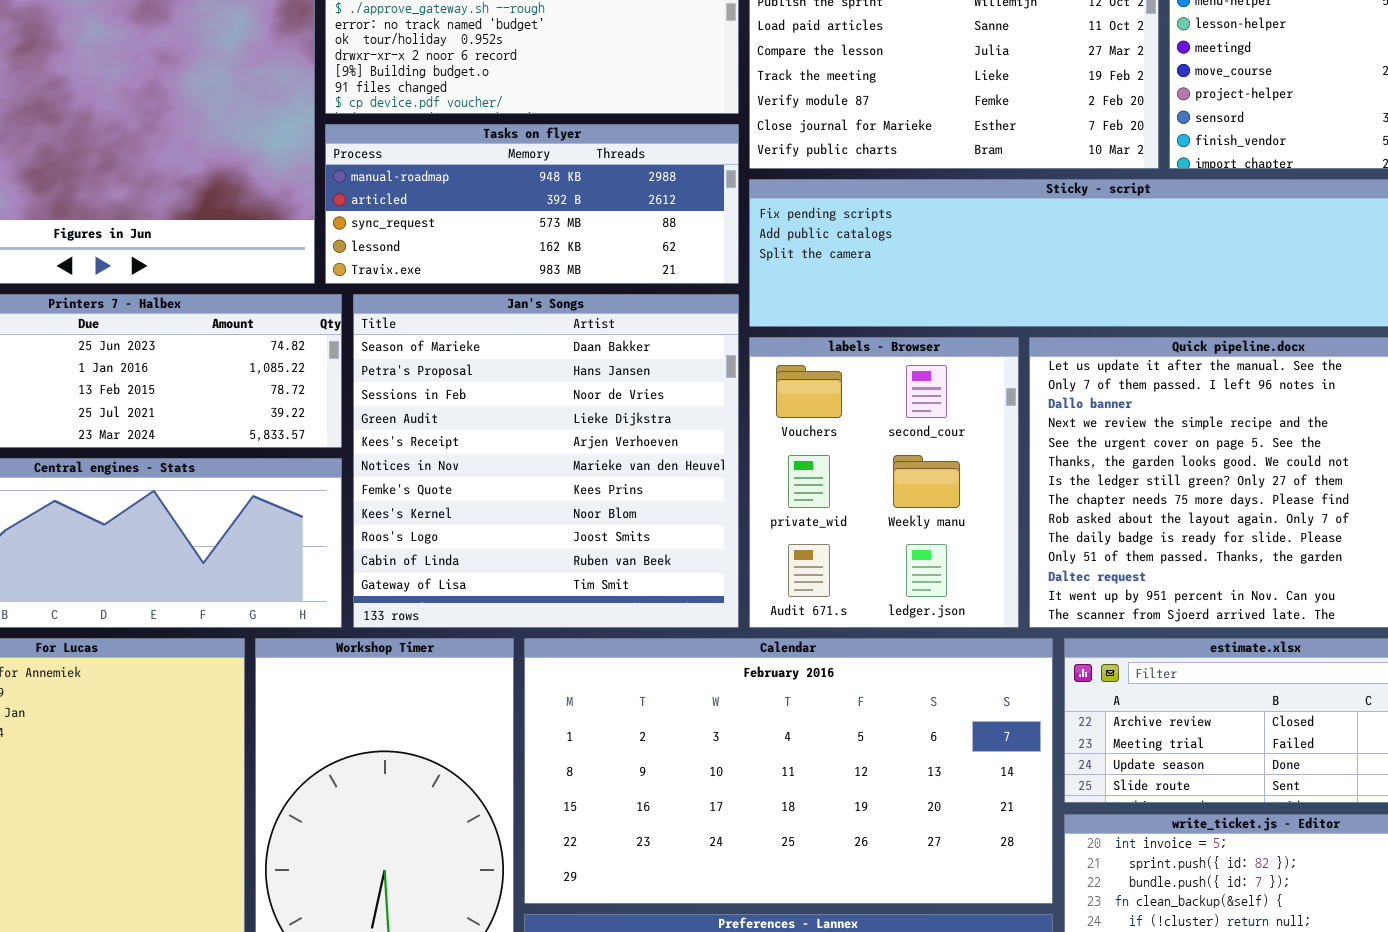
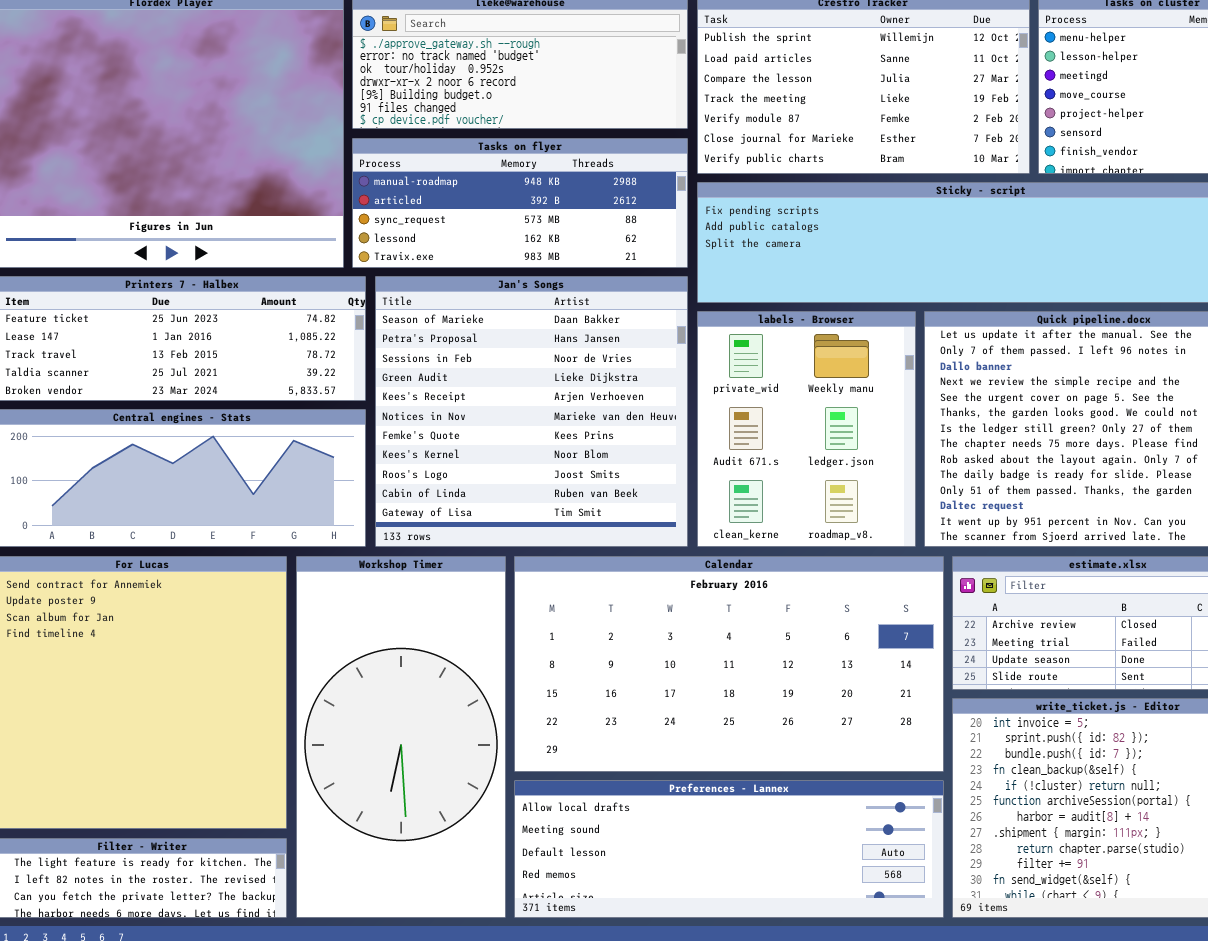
labels - Browser: [749,337,1019,628] -> [697,311,916,547], scrolled down 1 row

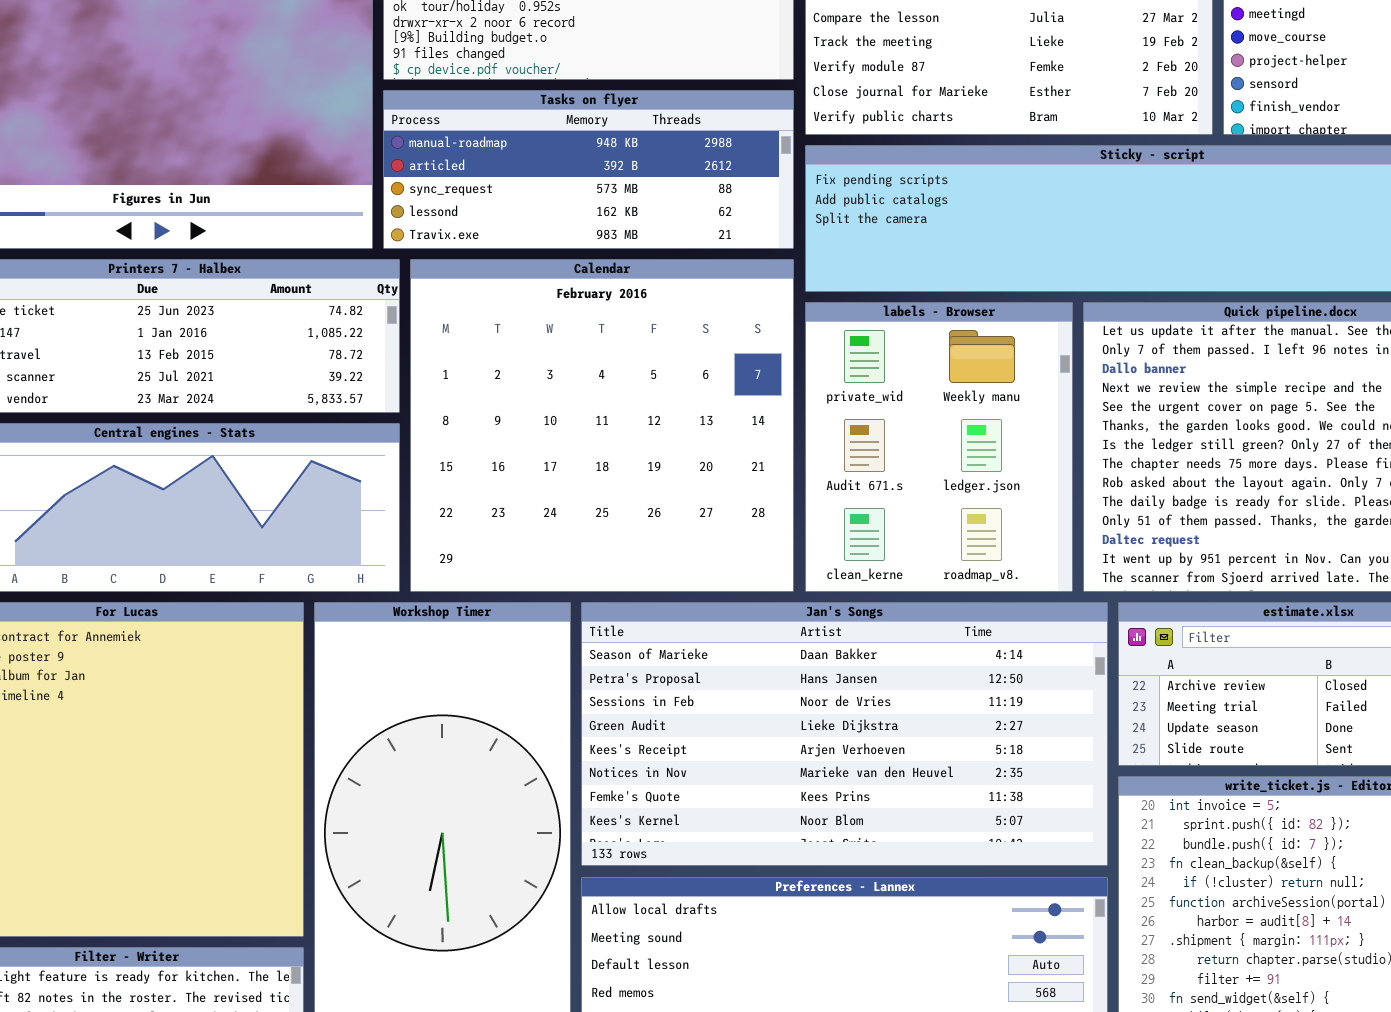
Jan's Songs: [375,276,688,547] -> [581,602,1108,866], moved, resized
Calendar: [514,556,944,772] -> [410,259,794,592], moved, resized

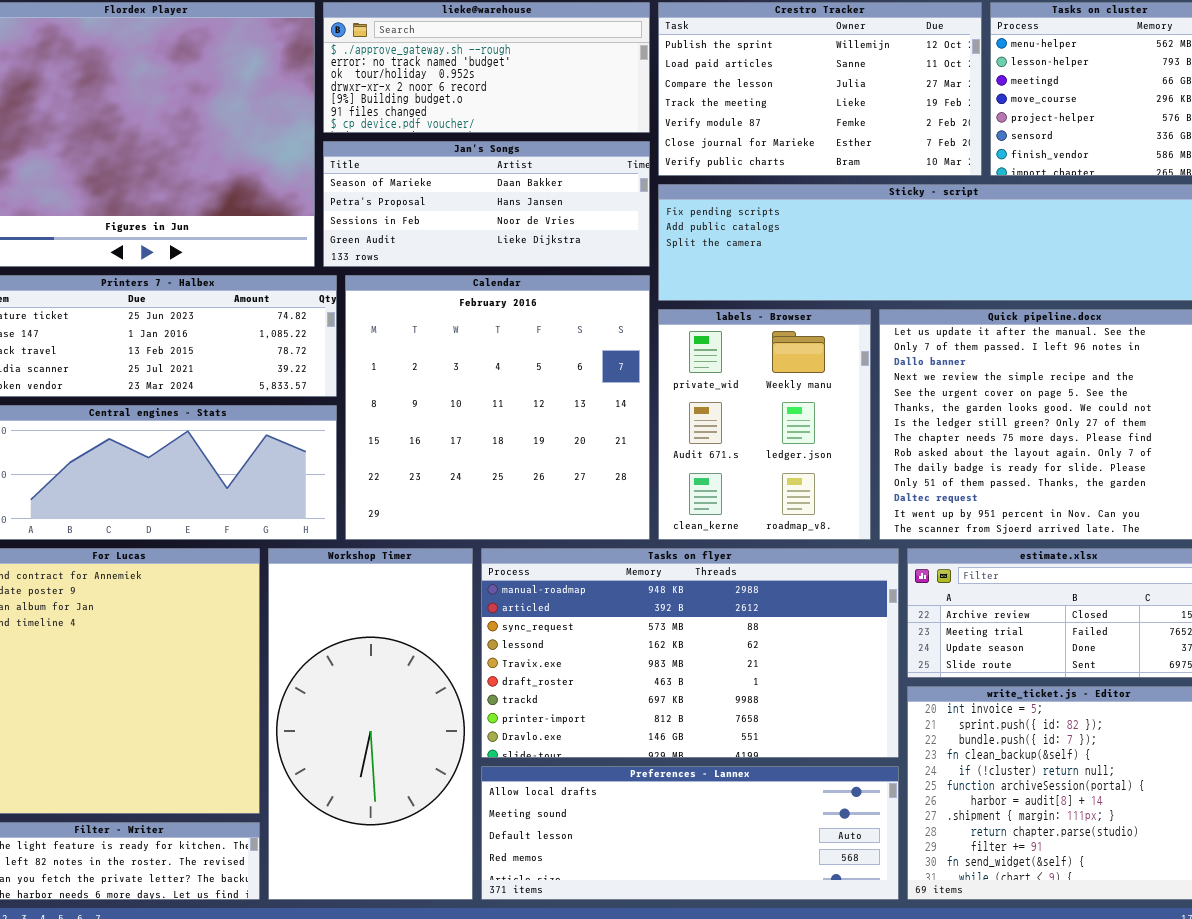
Tasks on flyer: [383,90,794,249] -> [481,548,899,758], moved, resized
Jan's Songs: [581,602,1108,866] -> [323,141,650,267], moved, resized

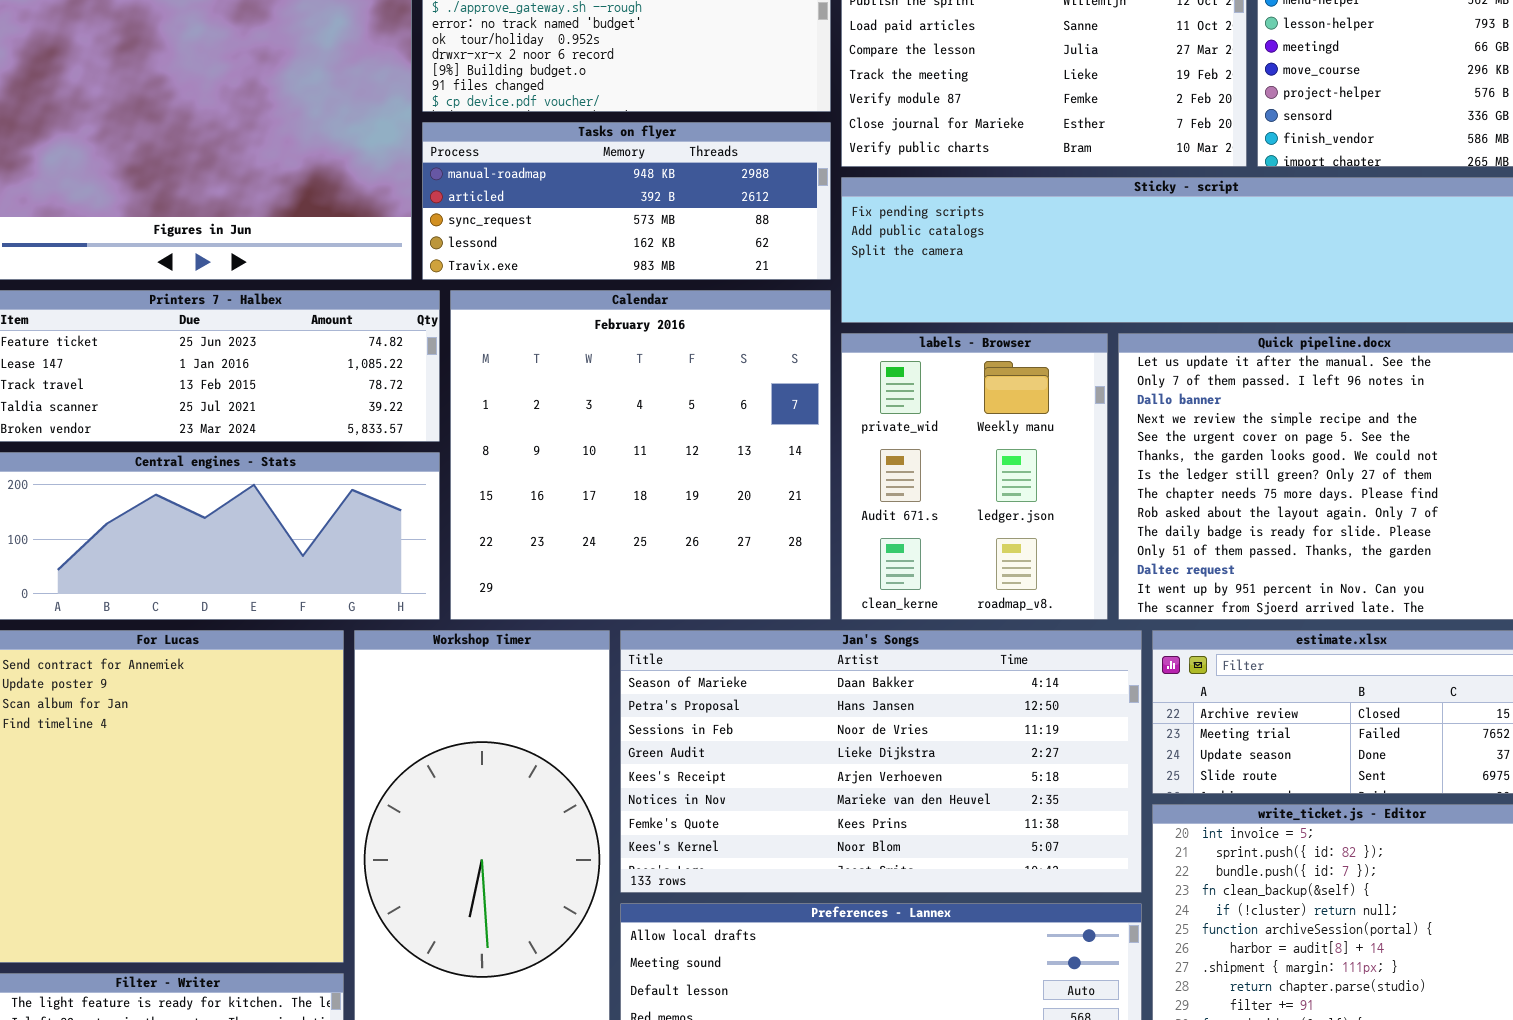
Jan's Songs: [323,141,650,267] -> [620,630,1142,893], moved, resized
Tasks on flyer: [481,548,899,758] -> [422,122,831,280], moved, resized

